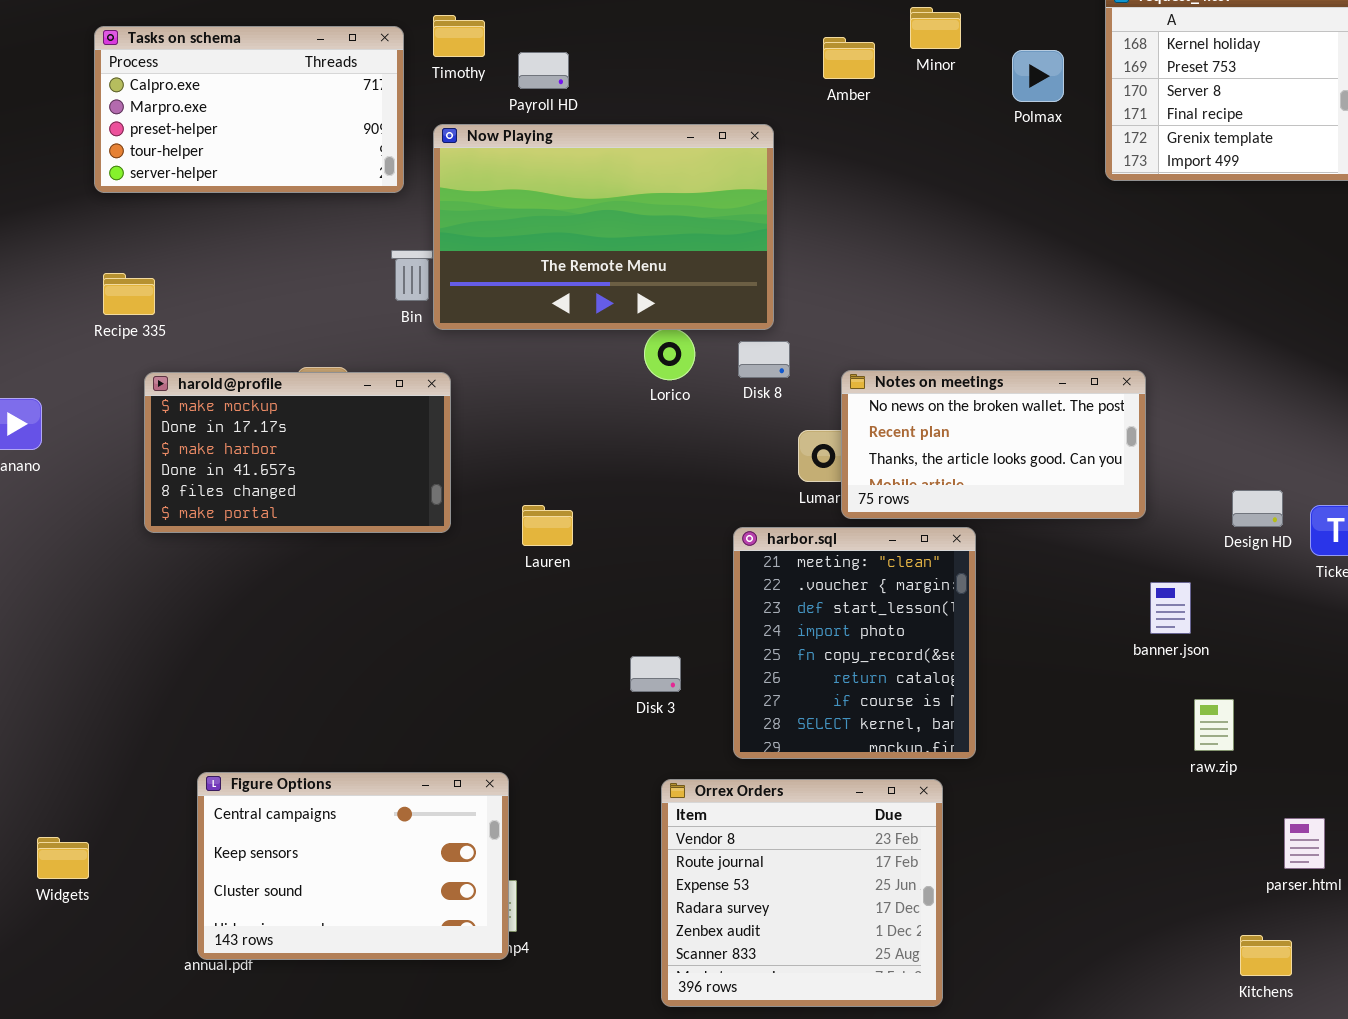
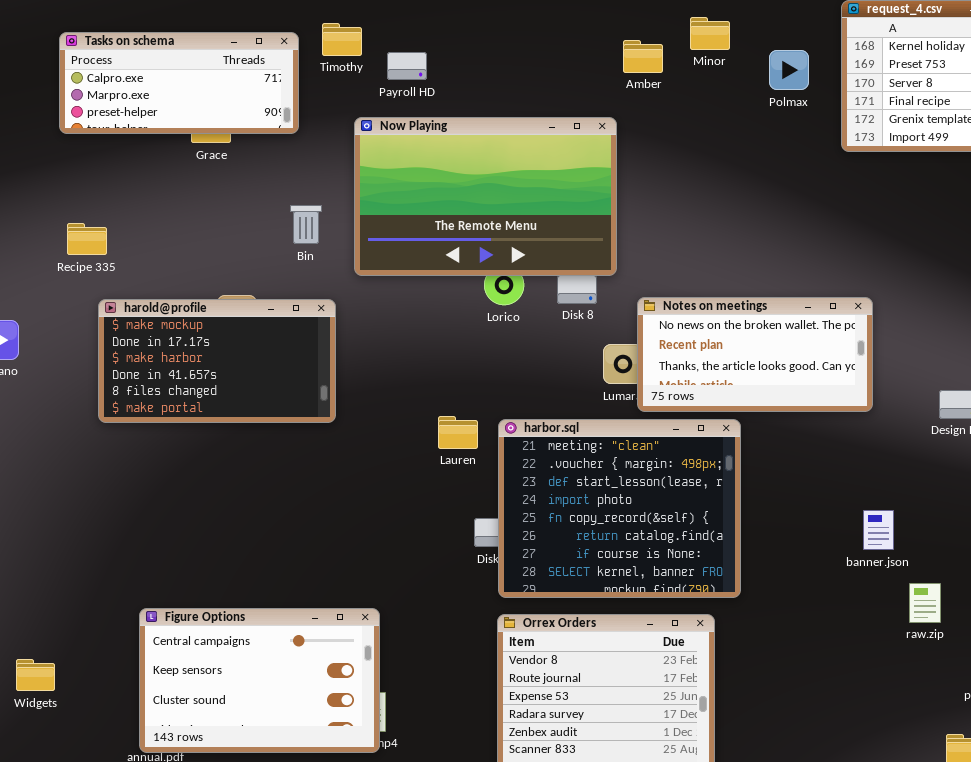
Tasks on schema: [94,26,404,193] -> [59,32,299,134], resized
Now Playing: [433,124,774,330] -> [354,117,617,276], moved
Lauren: [522,505,573,546] -> [438,416,478,449], moved
harbor.sql: [733,527,976,759] -> [498,419,741,598], resized
banner.json: [1150,582,1191,634] -> [863,510,894,550], moved
raw.zip: [1194,699,1234,751] -> [909,583,941,623], moved

